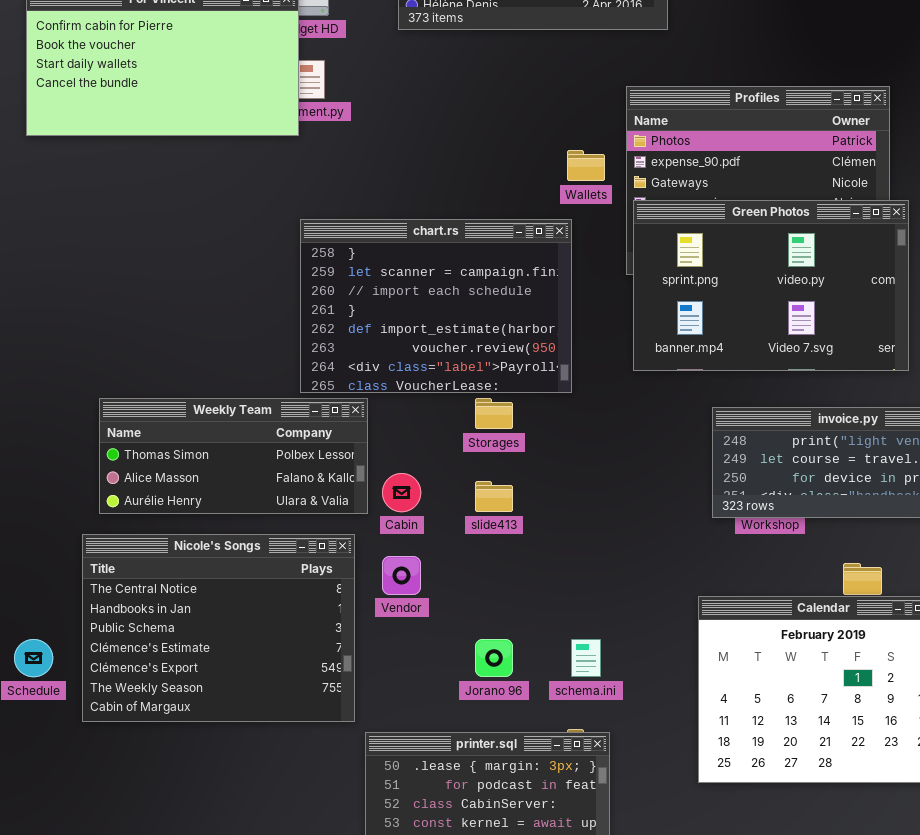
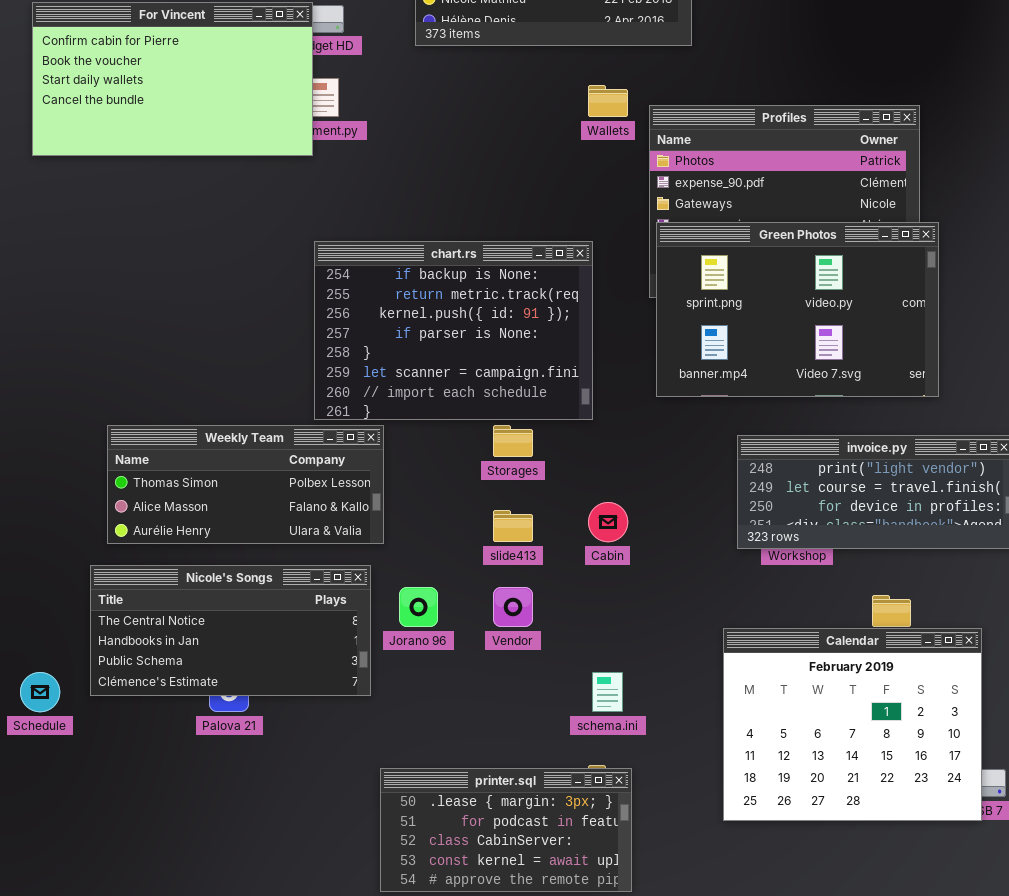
Wallets: [567,150,605,181] -> [588,85,628,117], moved
chart.rs: [300,219,572,393] -> [314,241,593,420], scrolled up 4 rows
Cabin: [382,473,421,512] -> [588,502,628,542], moved
Nicole's Songs: [82,534,355,722] -> [90,565,371,696], resized
Vendor: [382,556,421,595] -> [493,587,533,627], moved
Jorano 96: [475,639,513,677] -> [399,587,438,627], moved

